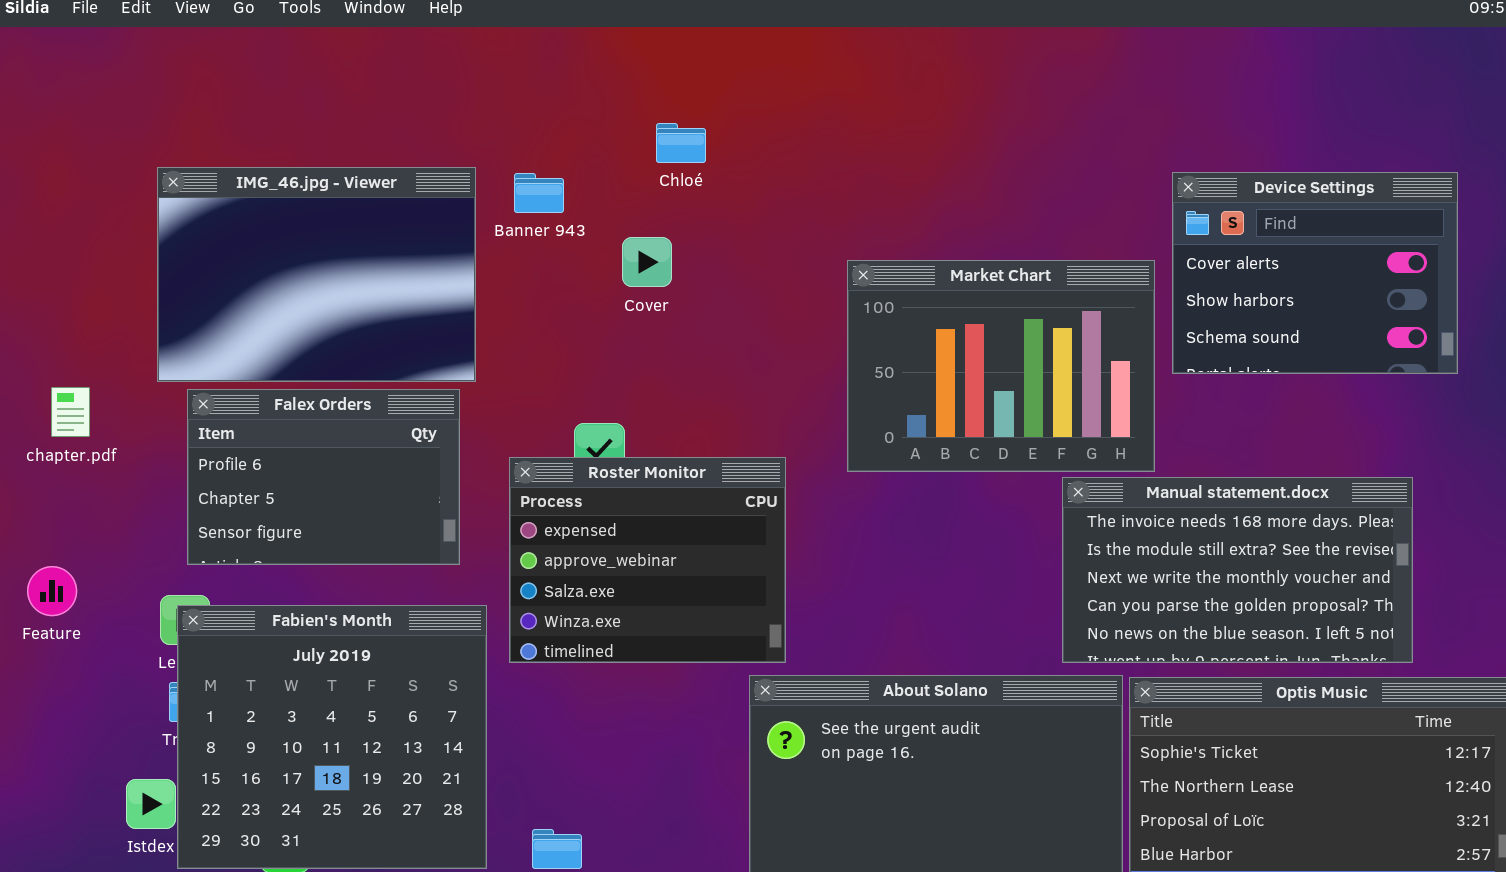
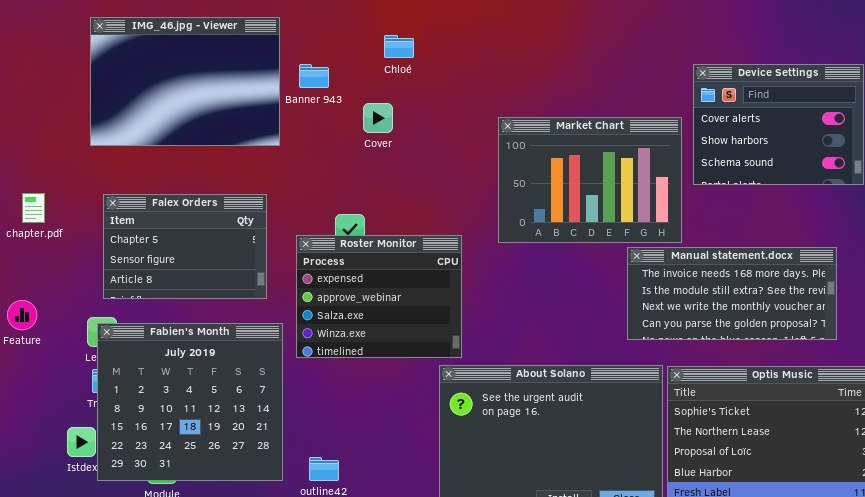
IMG_46.jpg - Viewer: [157,167,476,382] -> [90,17,280,146], moved
Falex Orders: [187,389,460,565] -> [103,194,267,299], scrolled down 1 row
Manual statement.docx: [1062,477,1413,663] -> [627,247,837,340], resized

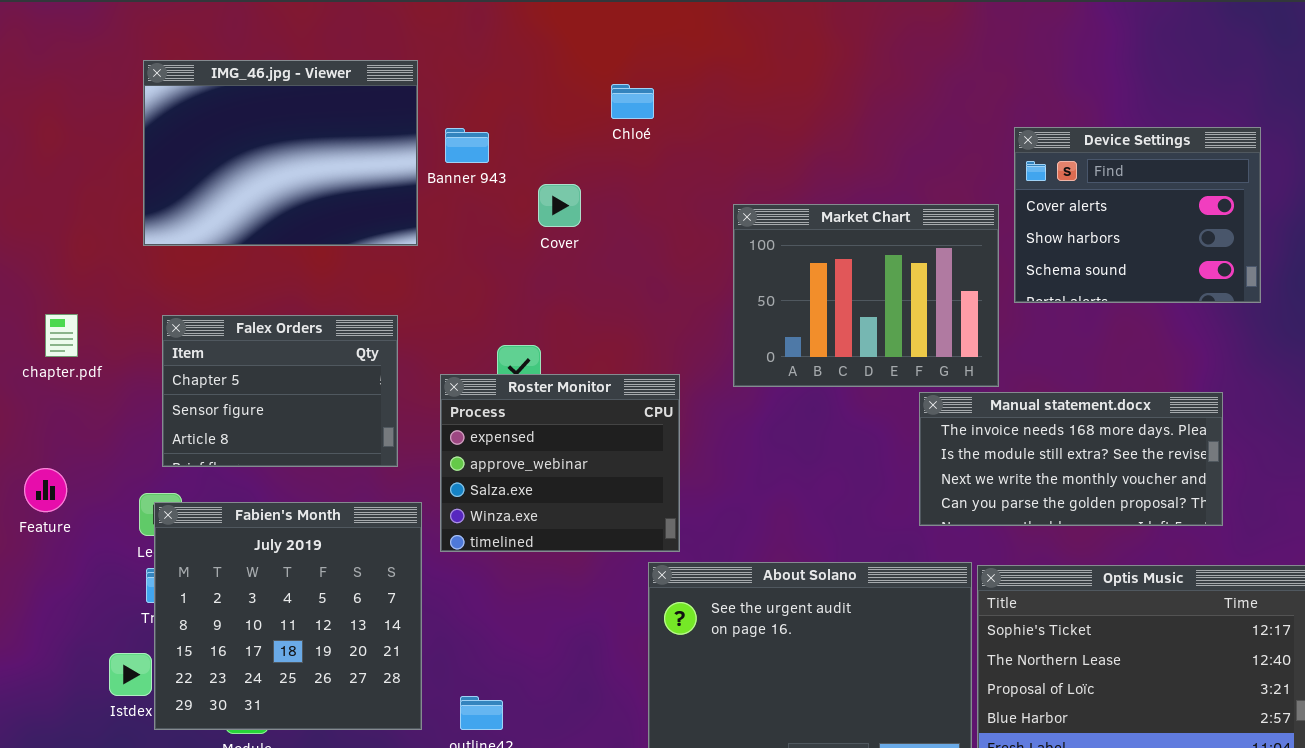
Chloé: [384,35,414,58] -> [611,84,654,119], moved

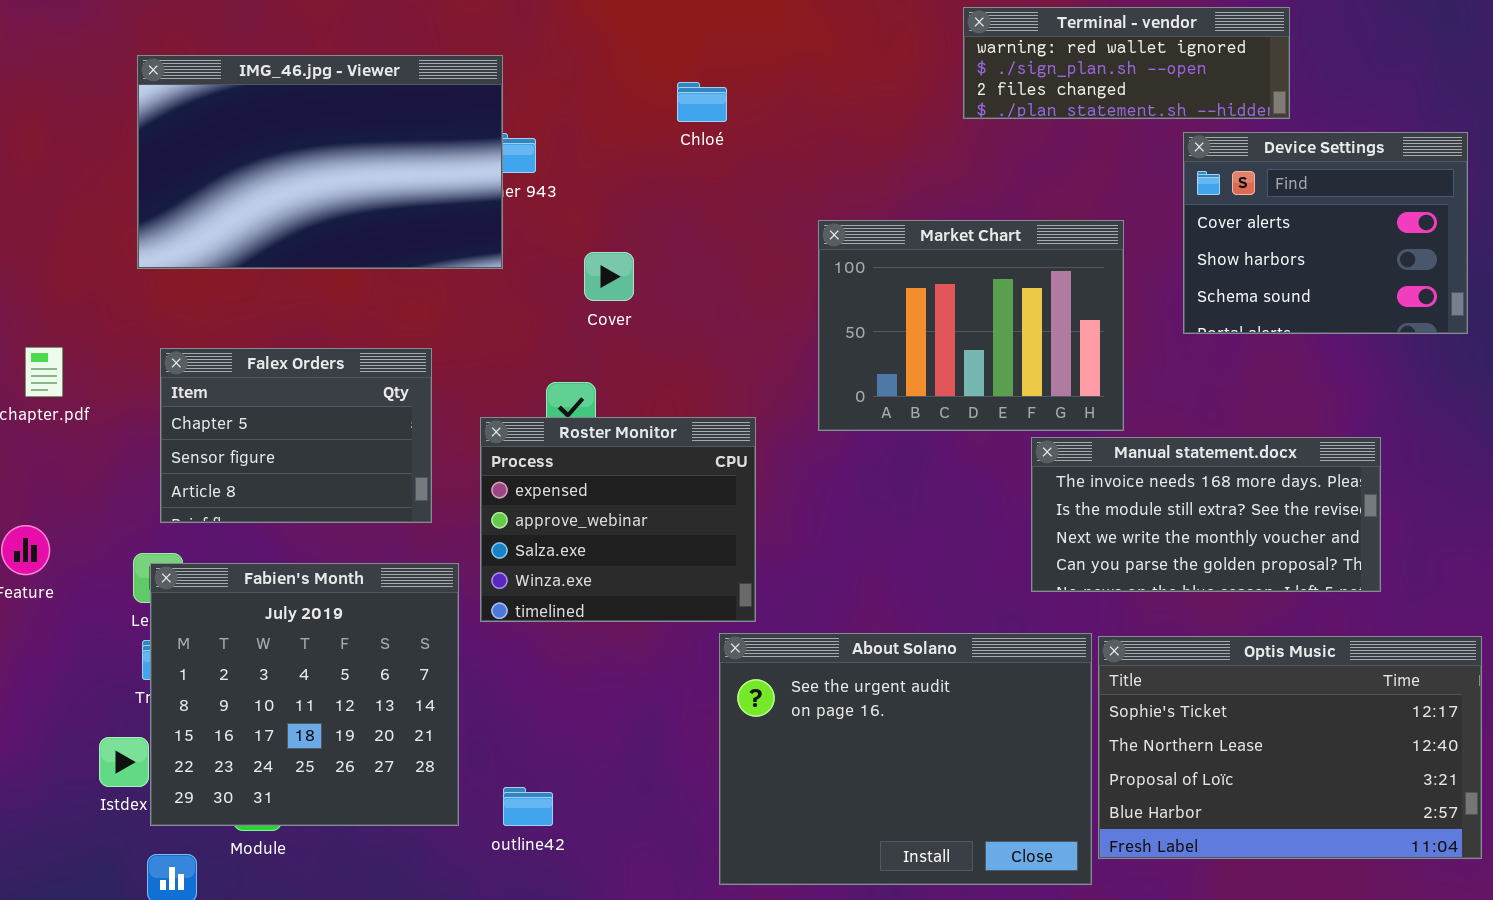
Terminal - vendor: none -> [963,7,1290,119], opened
IMG_46.jpg - Viewer: [143,60,418,246] -> [137,55,503,269], resized
Device Settings: [1014,127,1261,303] -> [1183,132,1468,334], moved
Cover: [538,184,581,227] -> [584,252,634,301], moved

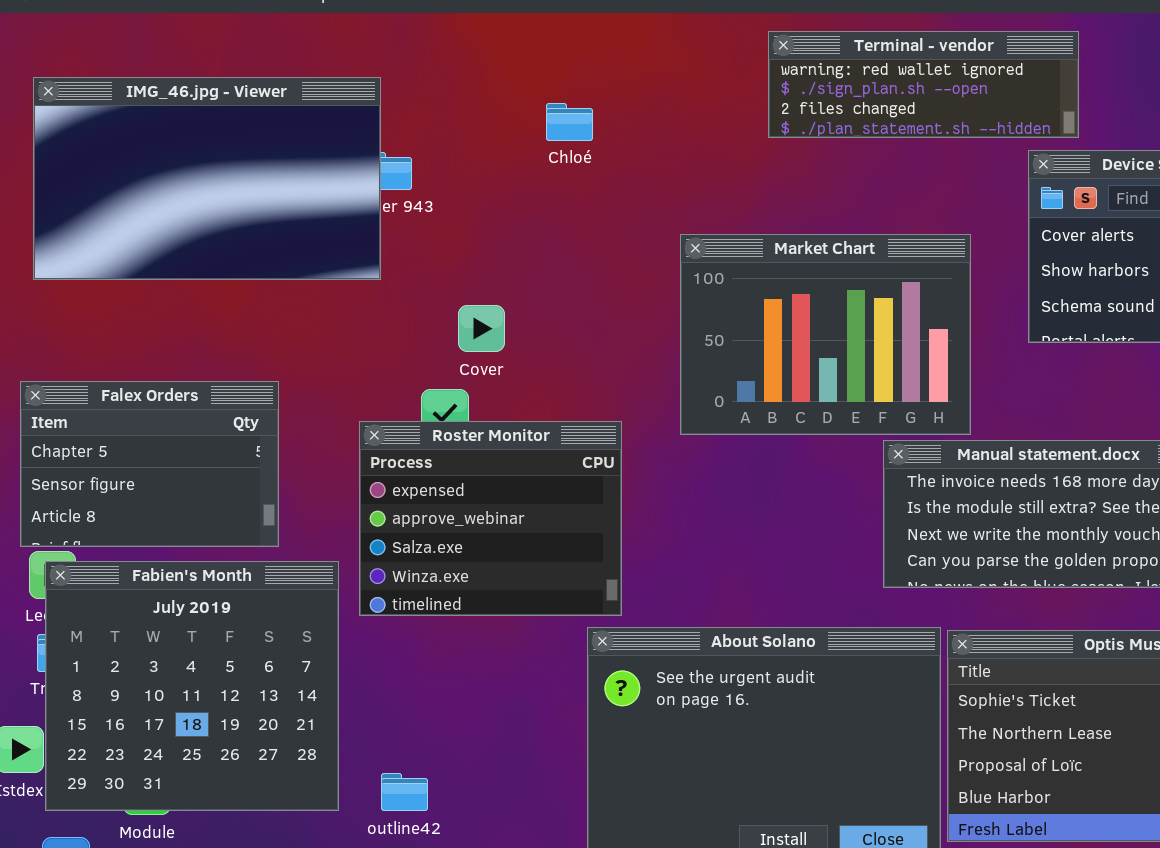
Terminal - vendor: [963,7,1290,119] -> [768,31,1079,138], moved
Cover: [584,252,634,301] -> [458,305,505,352], moved
Falex Orders: [160,348,432,523] -> [20,381,279,547], moved

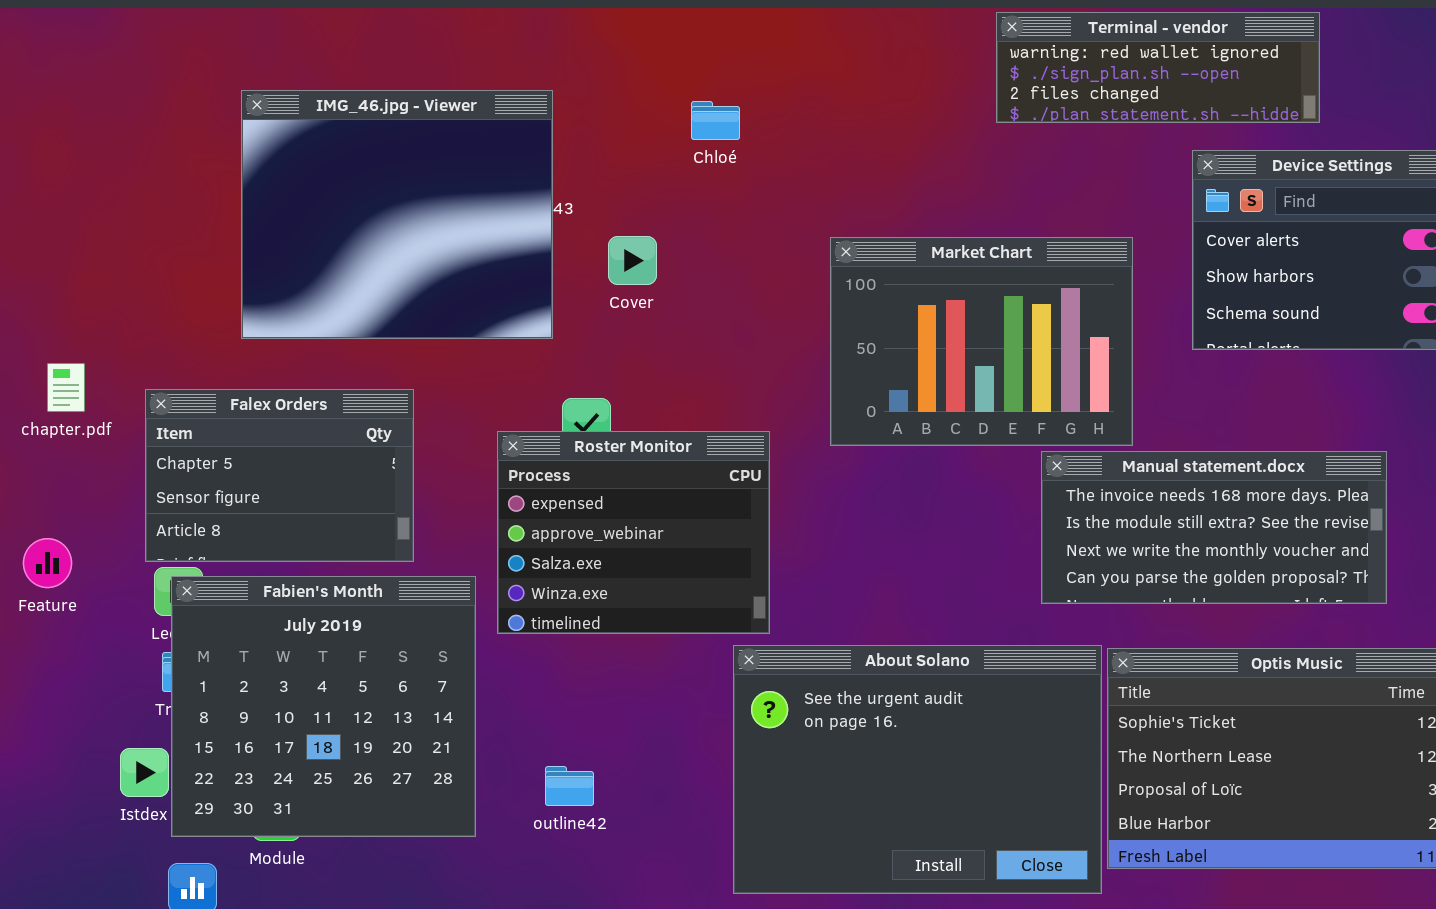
Terminal - vendor: [768,31,1079,138] -> [996,12,1320,123], moved
IMG_46.jpg - Viewer: [33,77,381,280] -> [241,90,553,339], moved, resized
Cover: [458,305,505,352] -> [608,236,657,285], moved
outline42: [381,773,428,811] -> [545,766,594,806], moved

